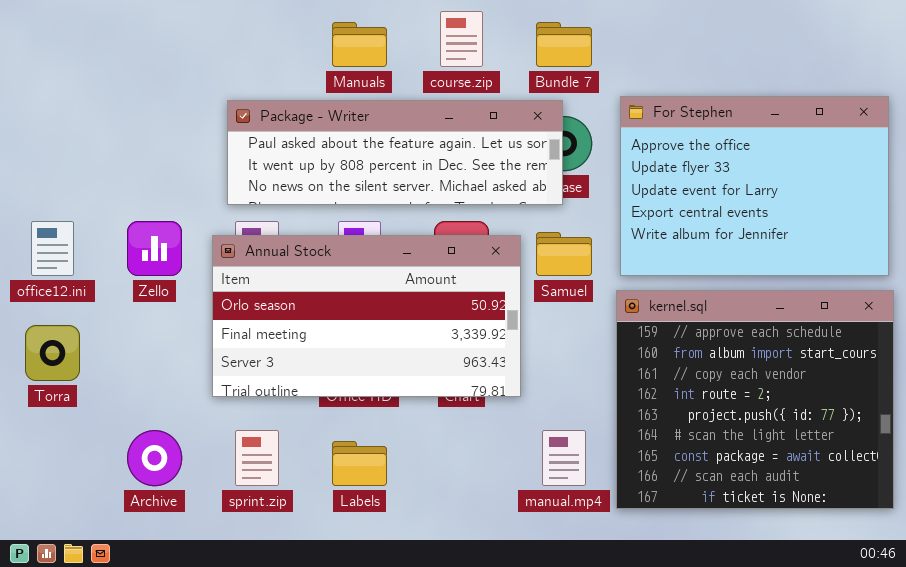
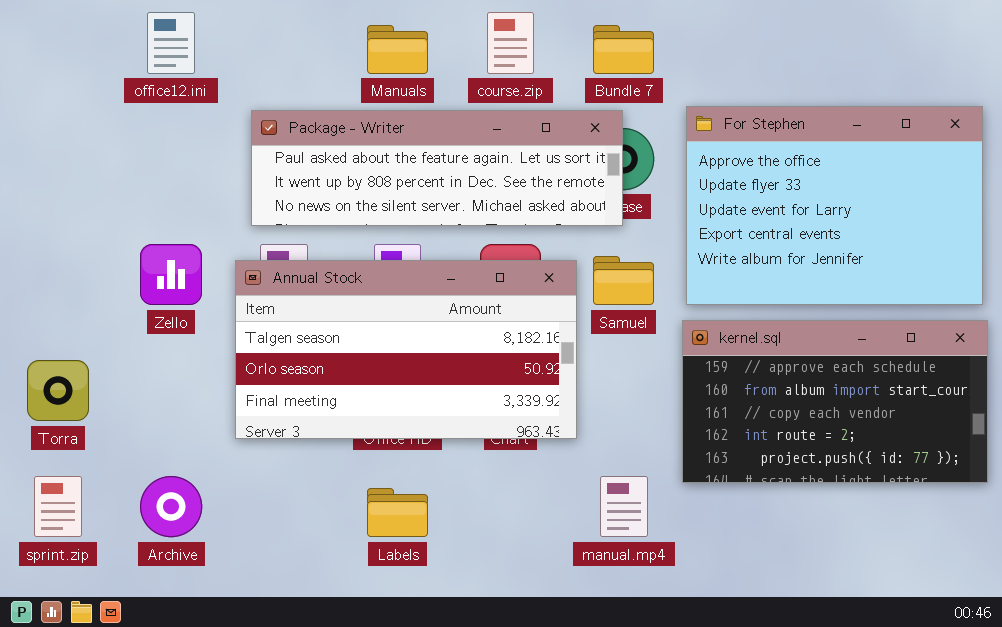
office12.ini: [31,221,74,276] -> [147,12,195,74], moved
Annual Stock: [212,235,521,397] -> [235,260,577,439], scrolled up 1 row
kernel.sql: [616,290,894,509] -> [682,320,988,483], resized
sprint.zip: [235,430,279,486] -> [34,476,82,537], moved

